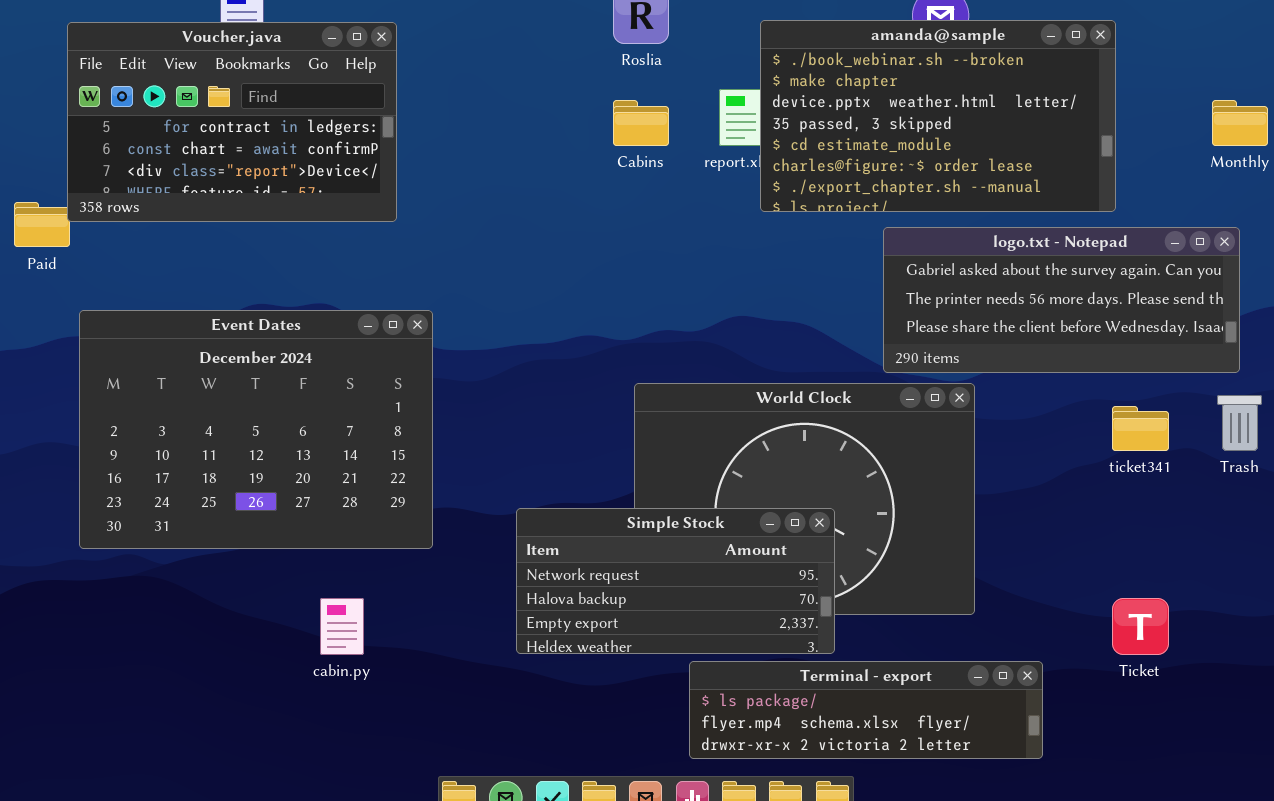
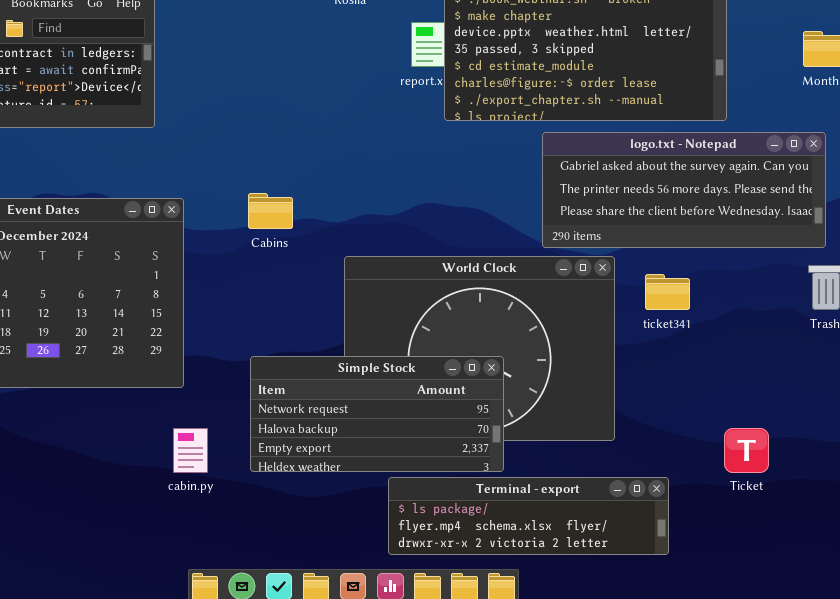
Cabins: [613,100,669,146] -> [248,193,293,229], moved
ticket341: [1112,406,1169,451] -> [645,274,690,310], moved
cabin.py: [320,598,364,655] -> [173,428,208,473], moved

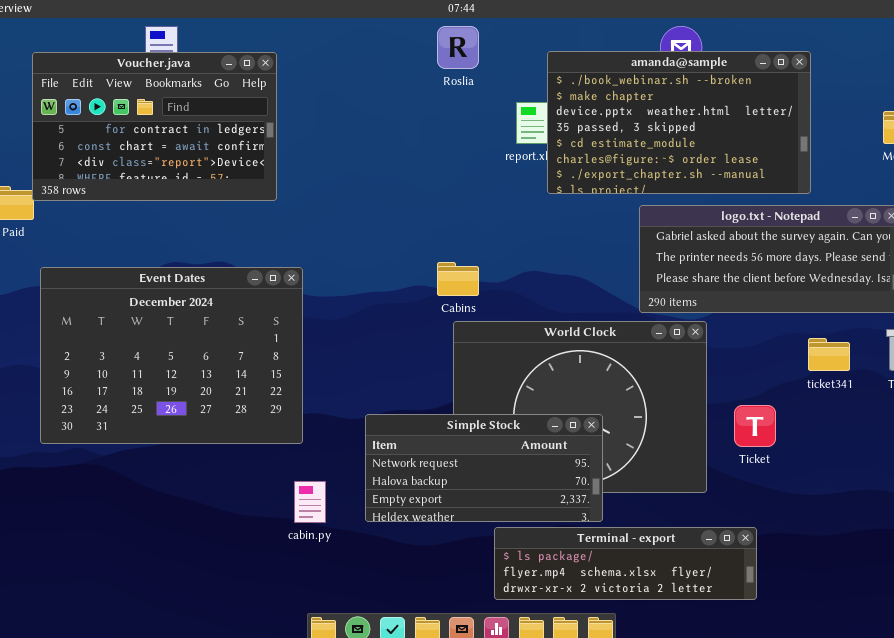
Cabins: [248,193,293,229] -> [437,262,479,296], moved
ticket341: [645,274,690,310] -> [808,338,850,371], moved
Ticket: [724,428,769,473] -> [734,405,776,447], moved

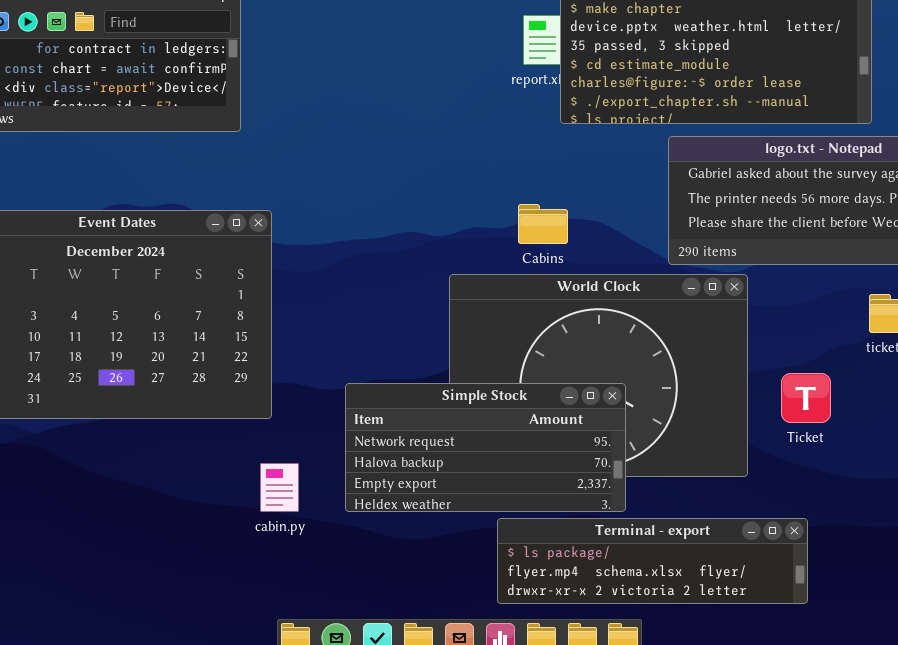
Cabins: [437,262,479,296] -> [518,204,568,244], moved

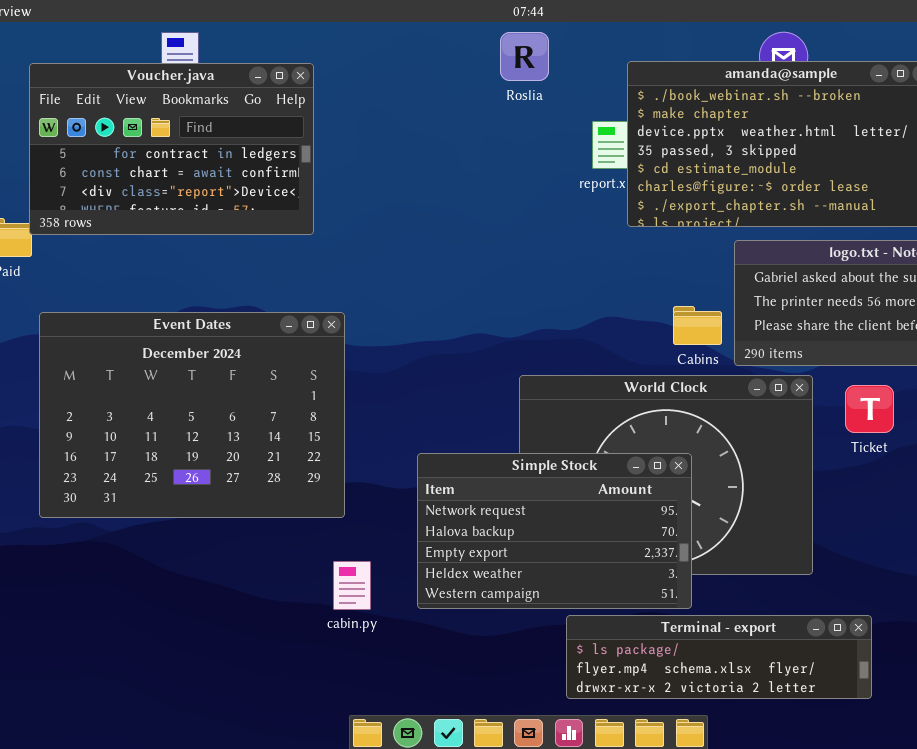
Cabins: [518,204,568,244] -> [673,306,722,345], moved
Ticket: [781,373,831,423] -> [845,385,894,433], moved
Simple Stock: [345,383,626,512] -> [417,453,692,609], resized

